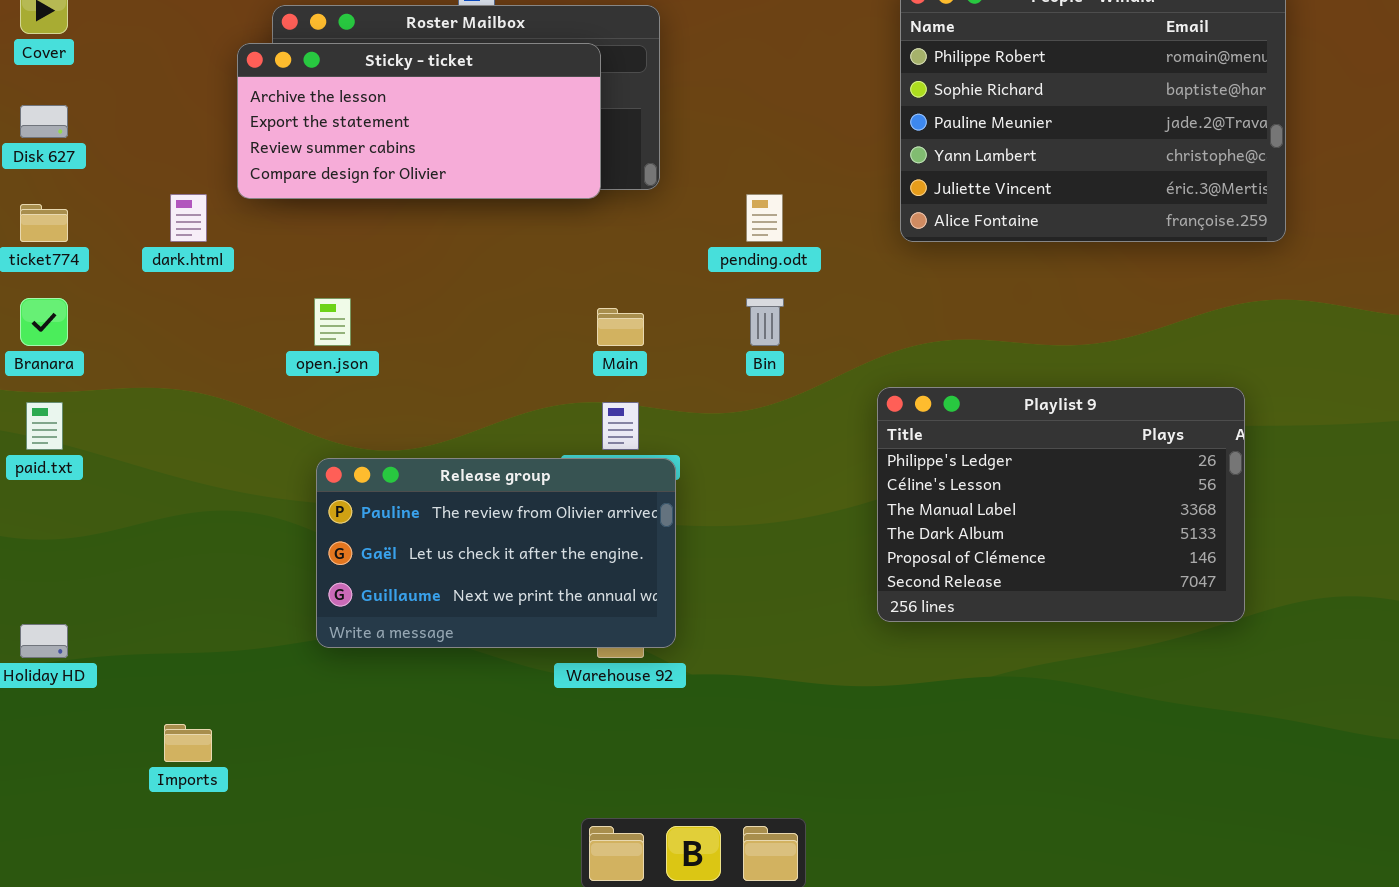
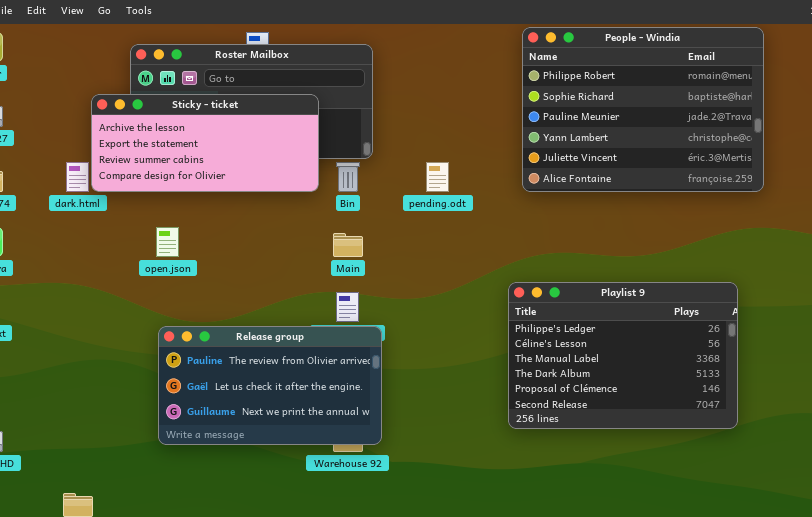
Sticky - ticket: [237,43,601,199] -> [91,94,319,192], moved
Bin: [746,298,784,346] -> [336,162,360,192], moved

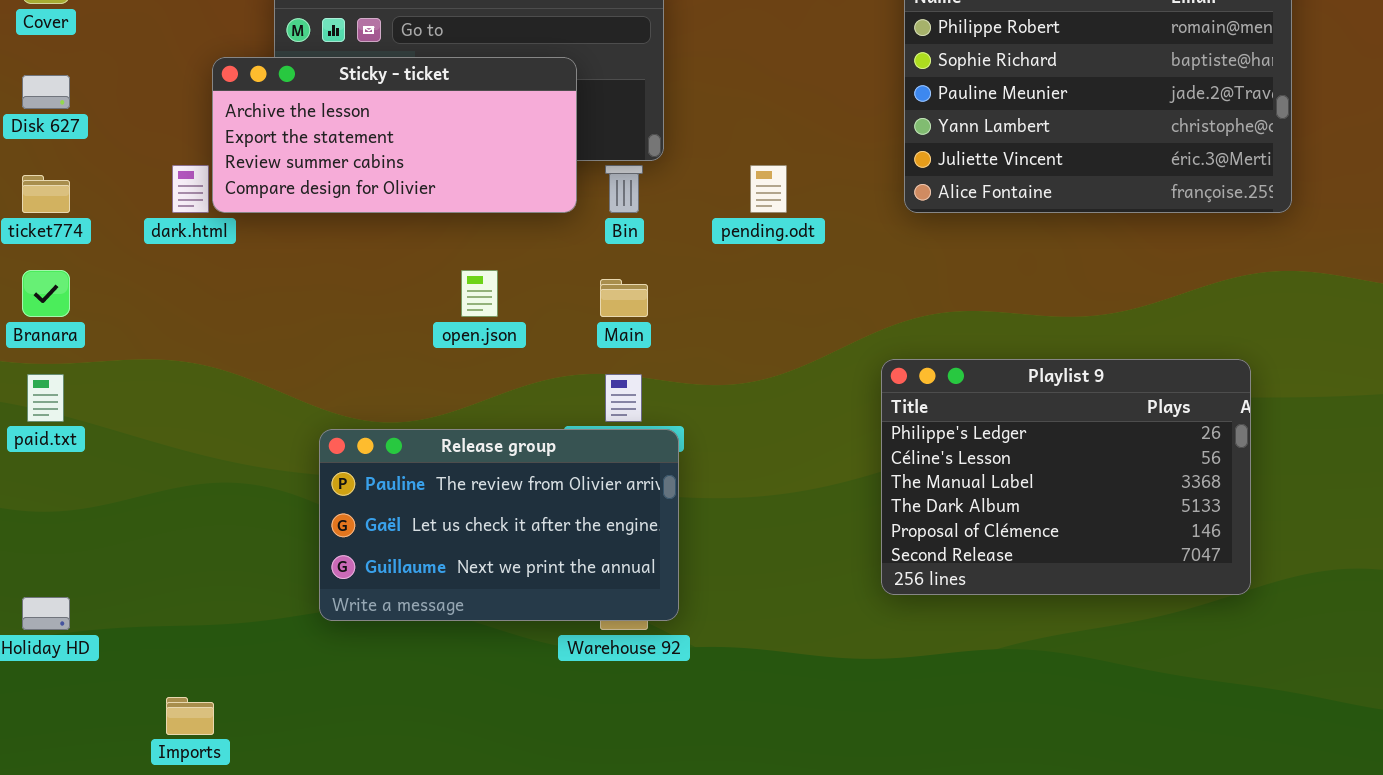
open.json: [156,227,179,257] -> [461,270,498,317], moved

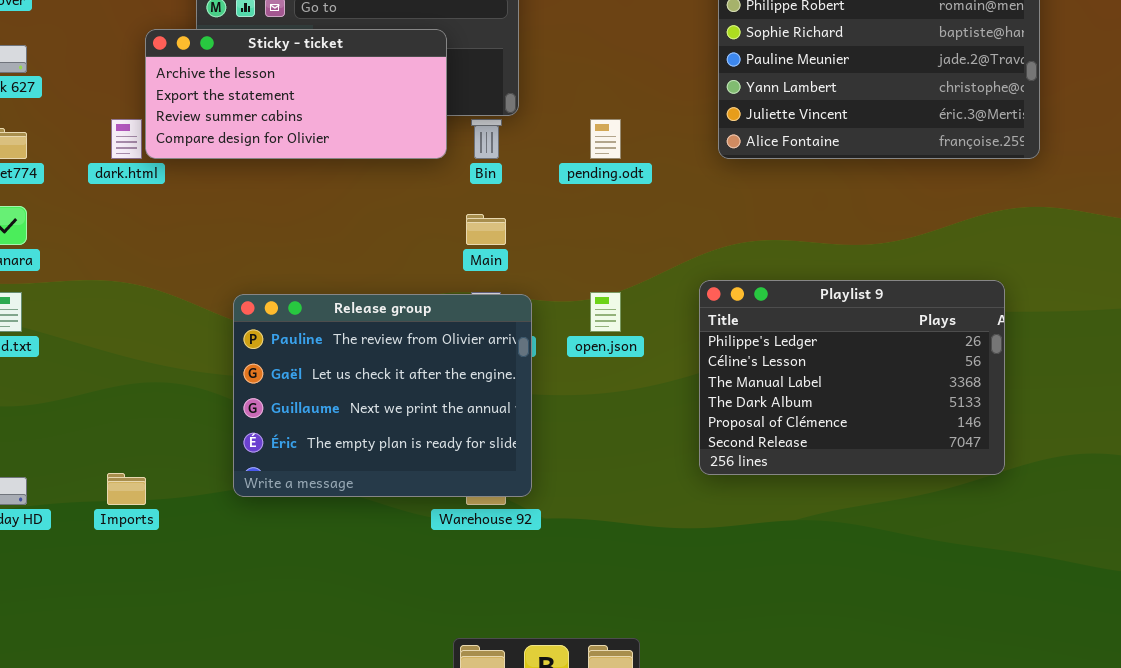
open.json: [461,270,498,317] -> [590,292,621,332], moved
Release group: [319,429,679,621] -> [233,294,532,497], resized
Imports: [166,697,214,735] -> [107,473,146,505], moved

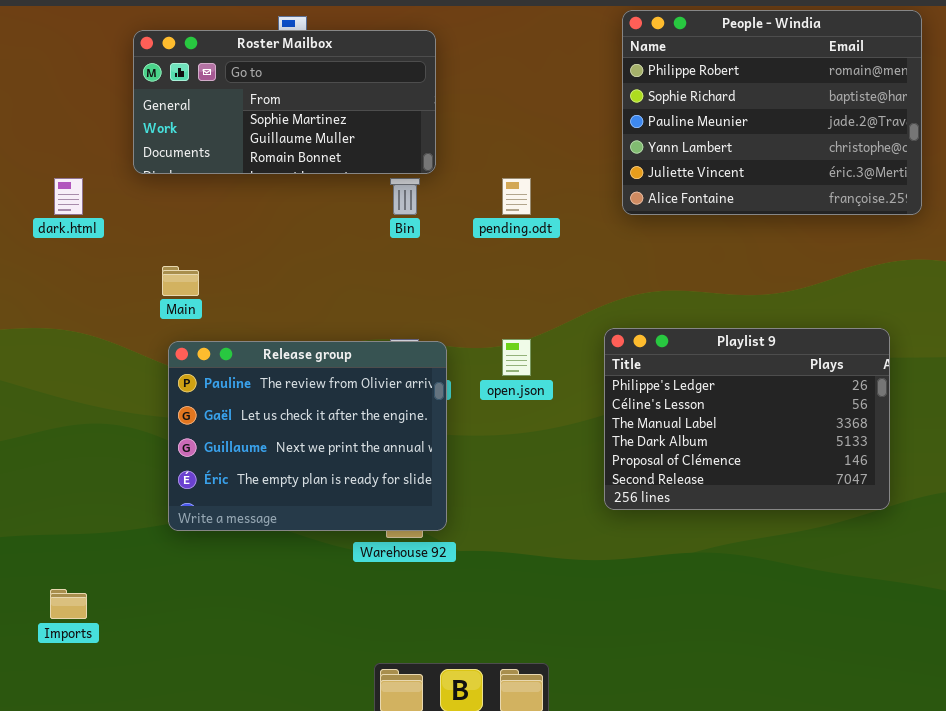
Sticky - ticket: [145,29,447,159] -> none, closed
Main: [466,214,506,245] -> [162,266,199,296], moved
Imports: [107,473,146,505] -> [50,589,87,619], moved

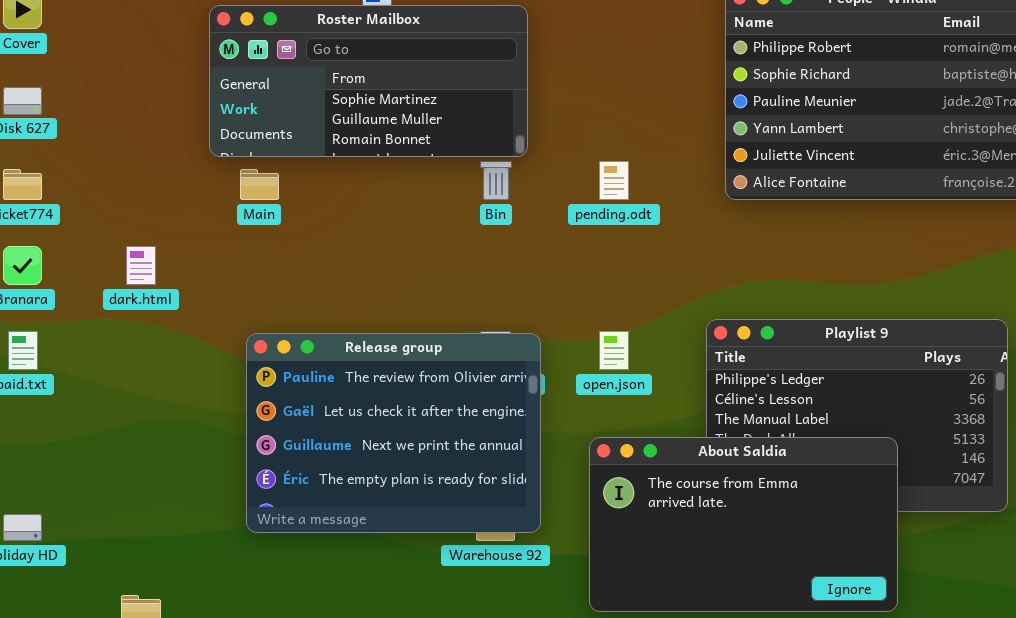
dark.html: [54,178,83,215] -> [126,246,156,285], moved
Main: [162,266,199,296] -> [240,169,279,200], moved
About Saldia: none -> [589,437,898,612], opened

